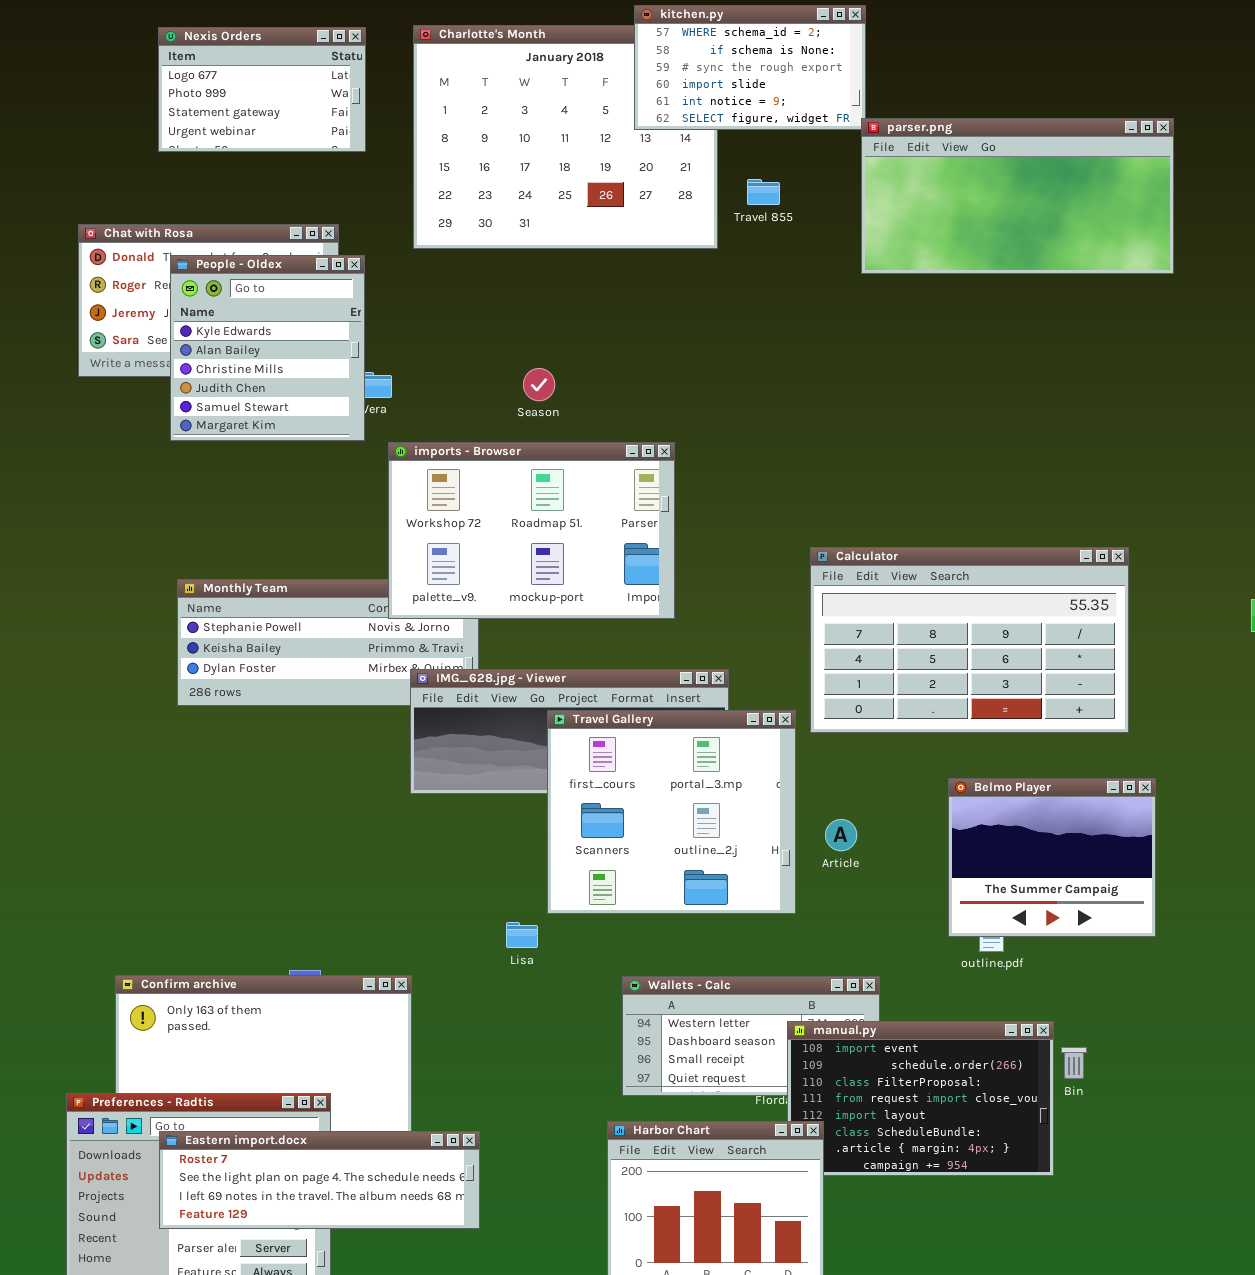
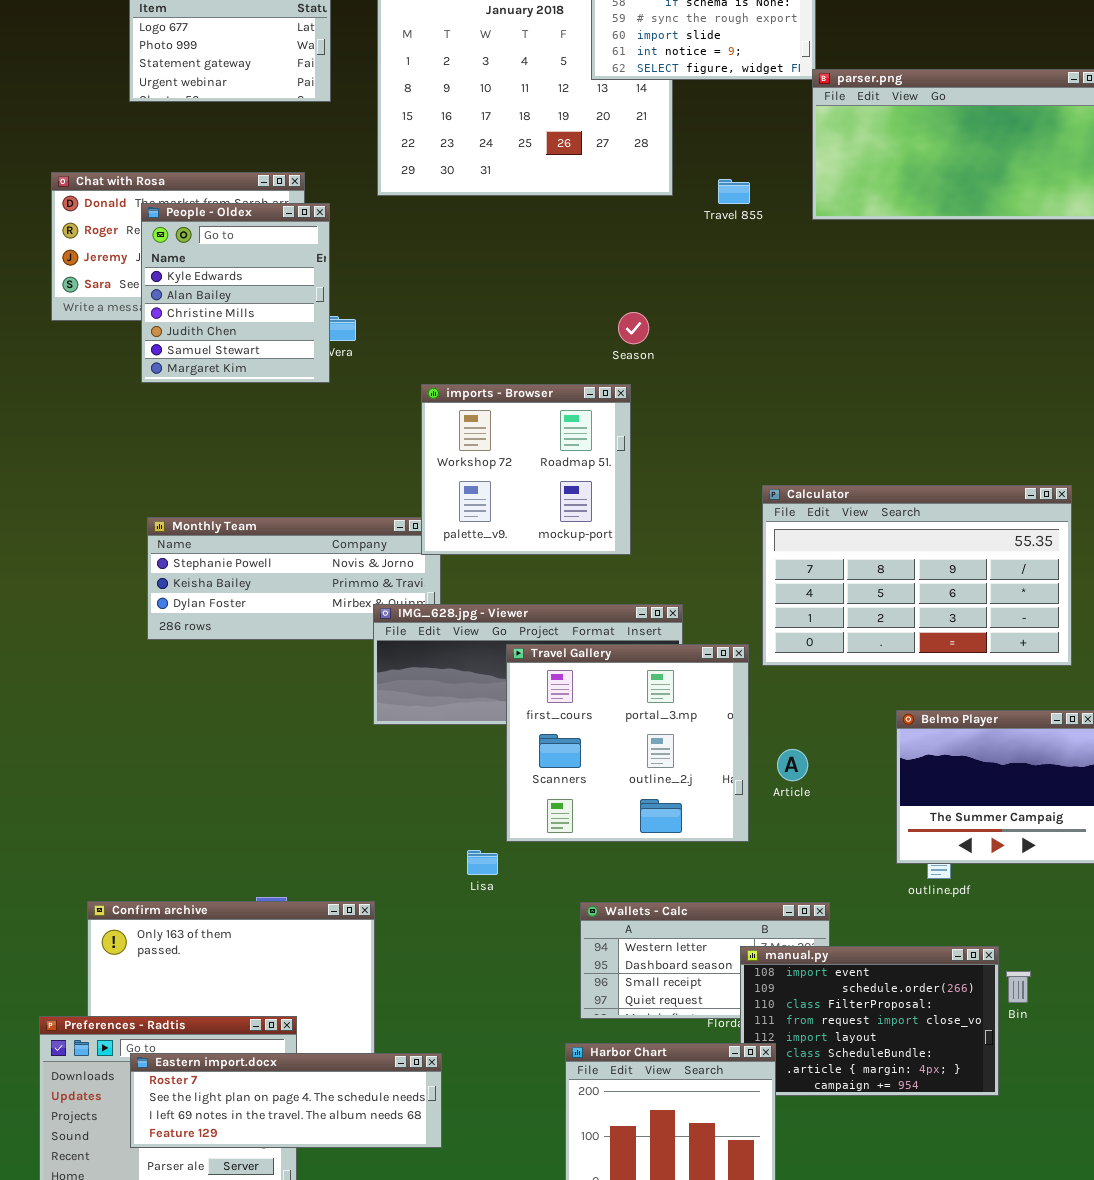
Travel 855: [747,179,780,205] -> [718,179,750,204], moved
Season: [523,368,555,401] -> [618,312,649,344], moved
imports - Browser: [388,442,675,619] -> [421,384,631,555], resized

